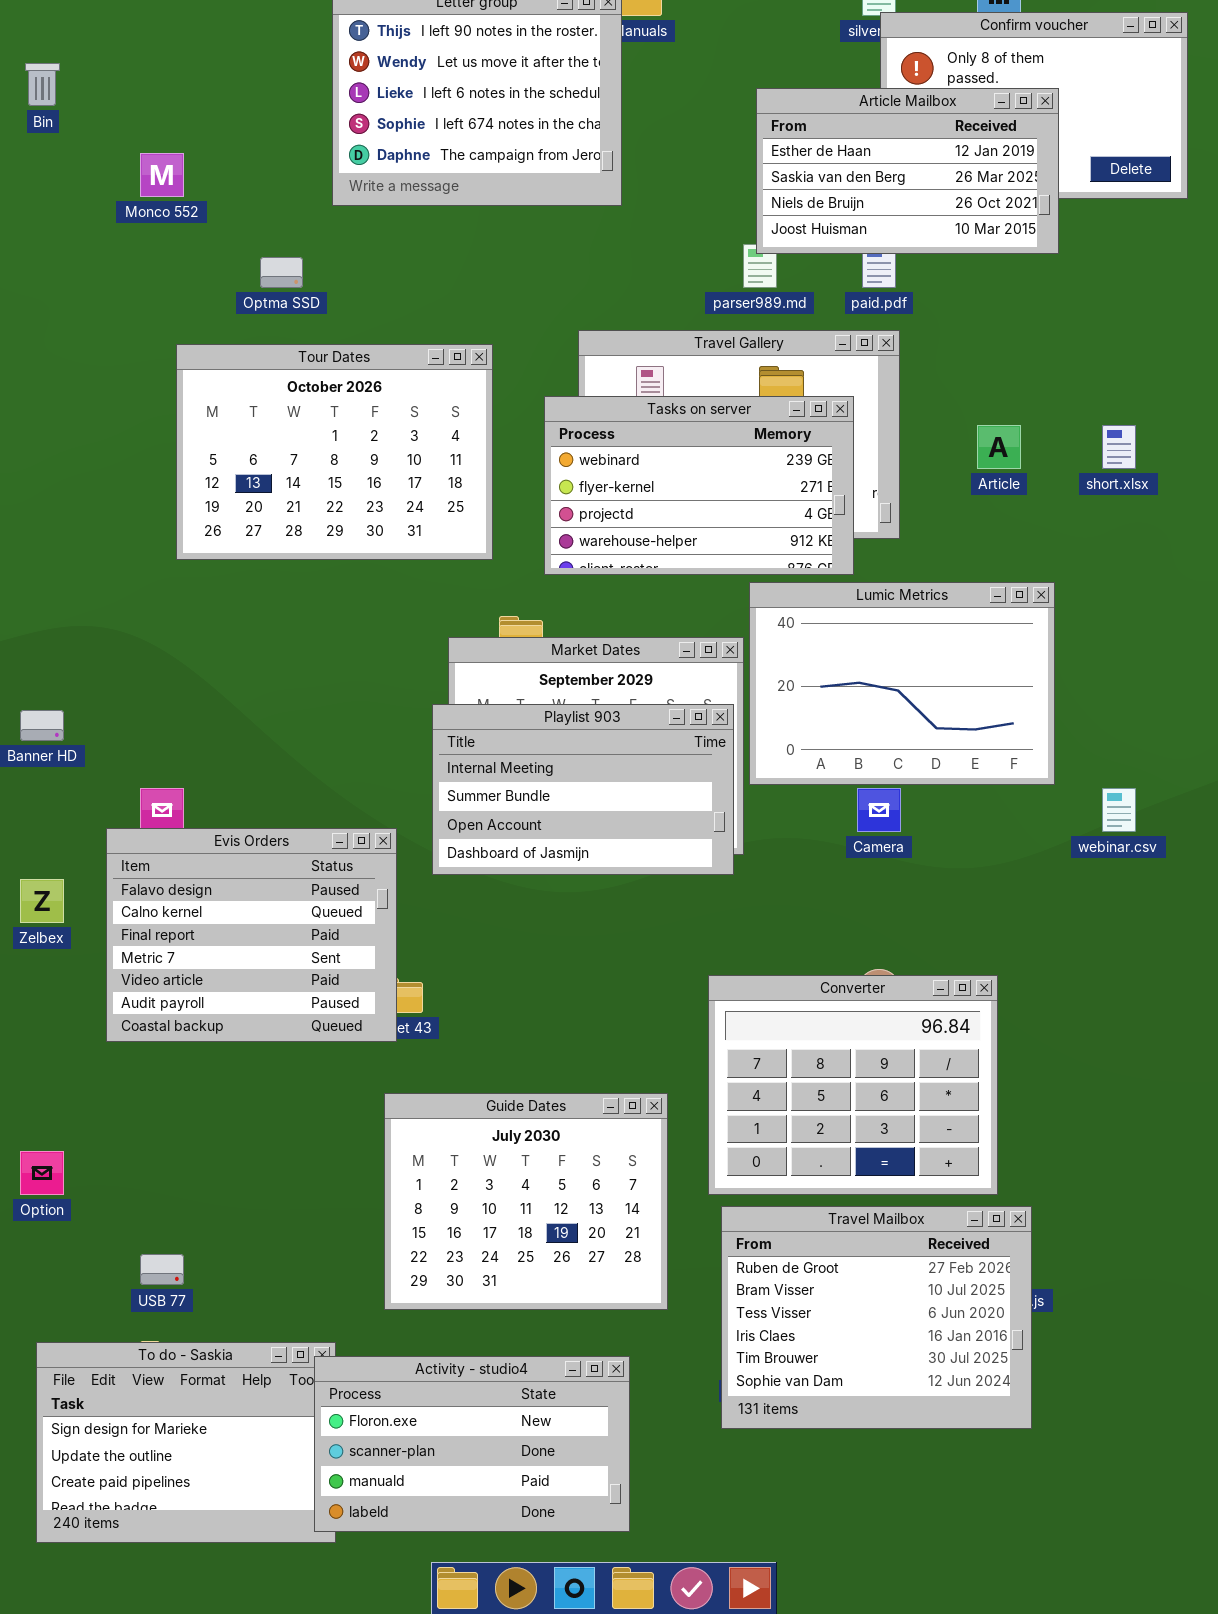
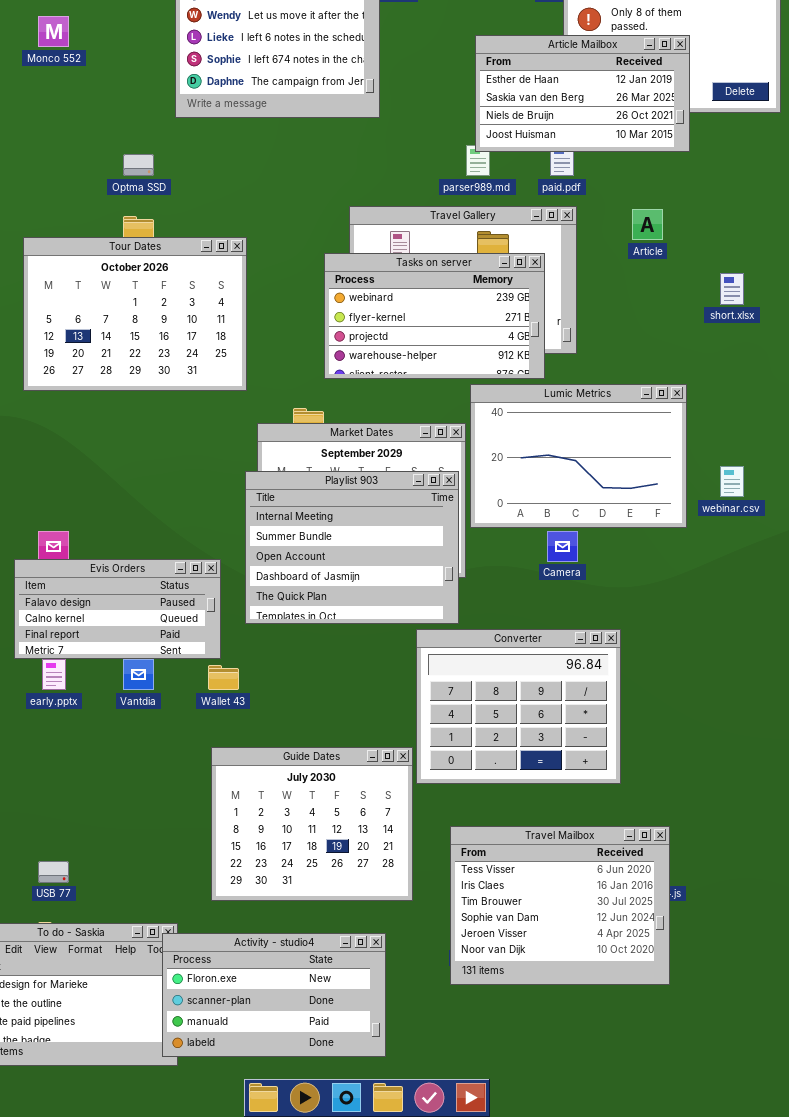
Monco 552: [140,153,184,197] -> [38,16,69,47], moved
Tour Dates: [176,344,493,560] -> [23,237,247,391], moved
Article: [977,425,1021,469] -> [632,209,663,240], moved
Playlist 903: [432,704,734,875] -> [245,471,459,624], resized
webinar.csv: [1102,788,1136,832] -> [720,466,744,497], moved
Evis Orders: [106,828,397,1042] -> [14,559,221,659], resized
Converter: [708,975,998,1195] -> [416,629,621,784], moved
Travel Mailbox: [721,1206,1032,1429] -> [450,826,670,985], scrolled down 2 rows

